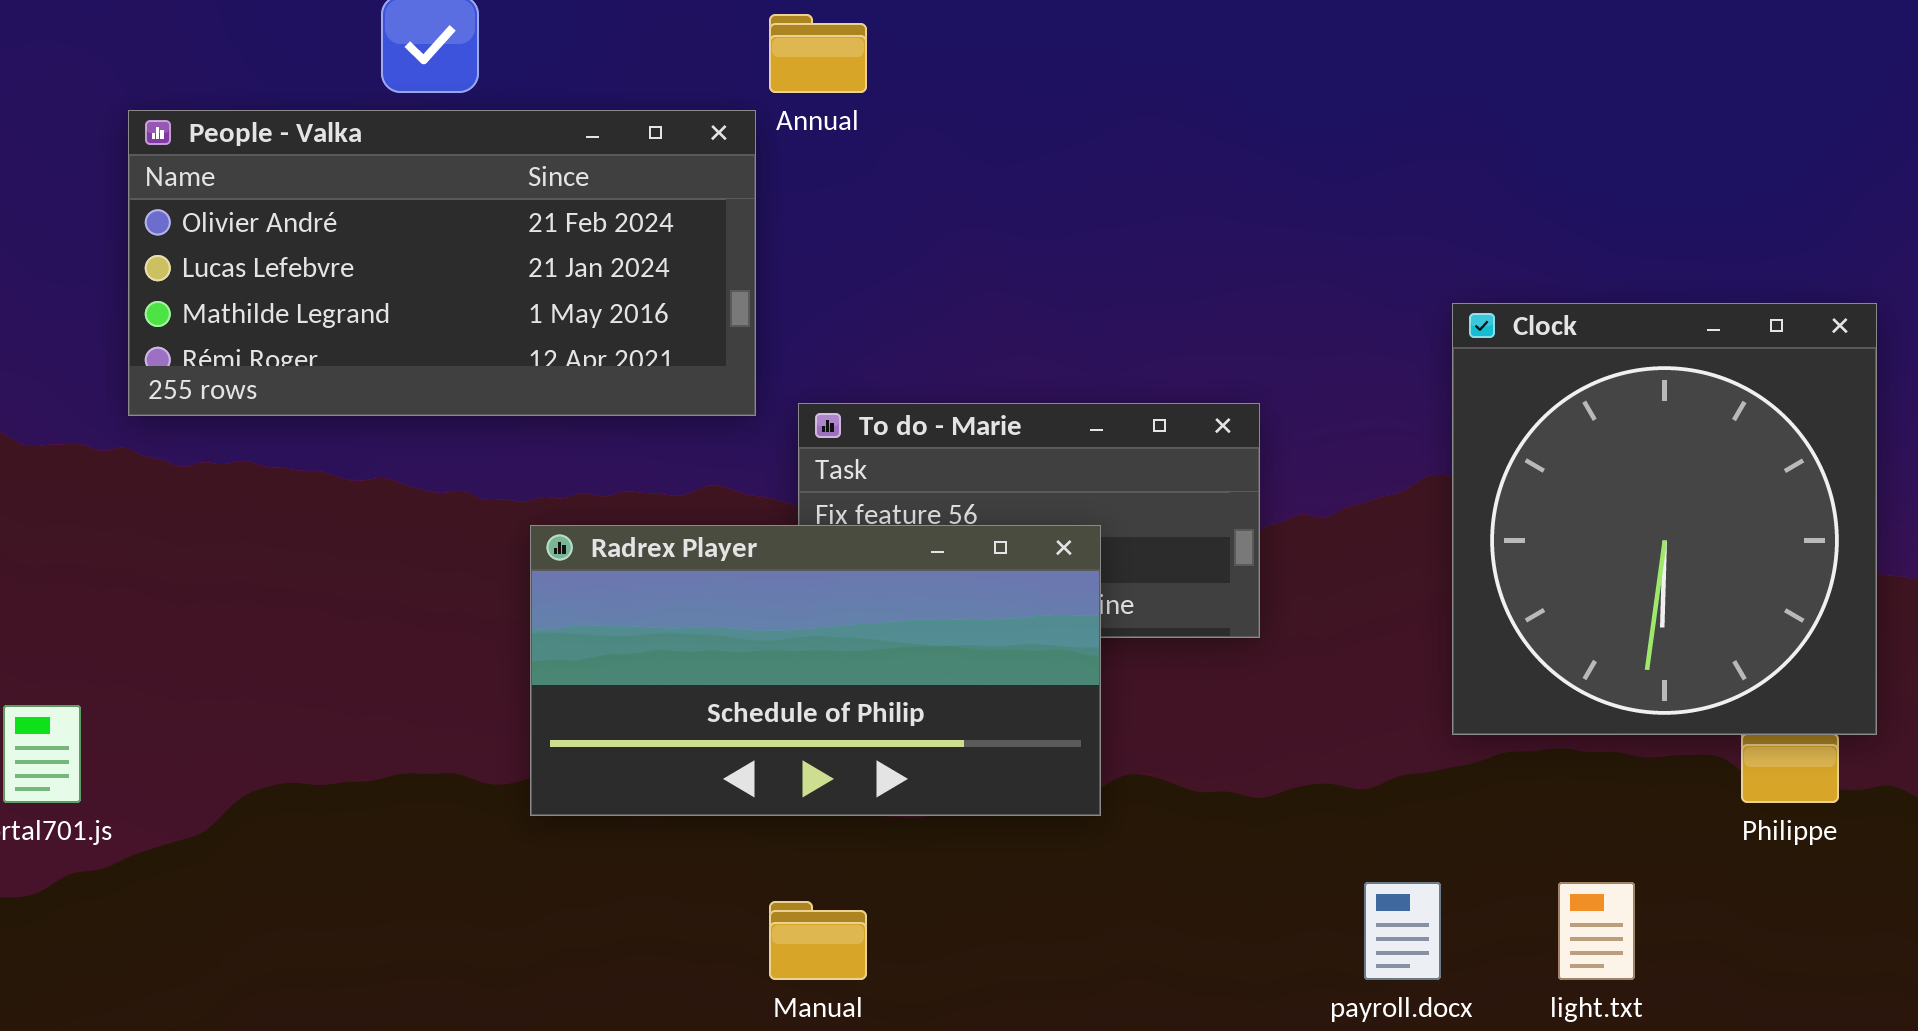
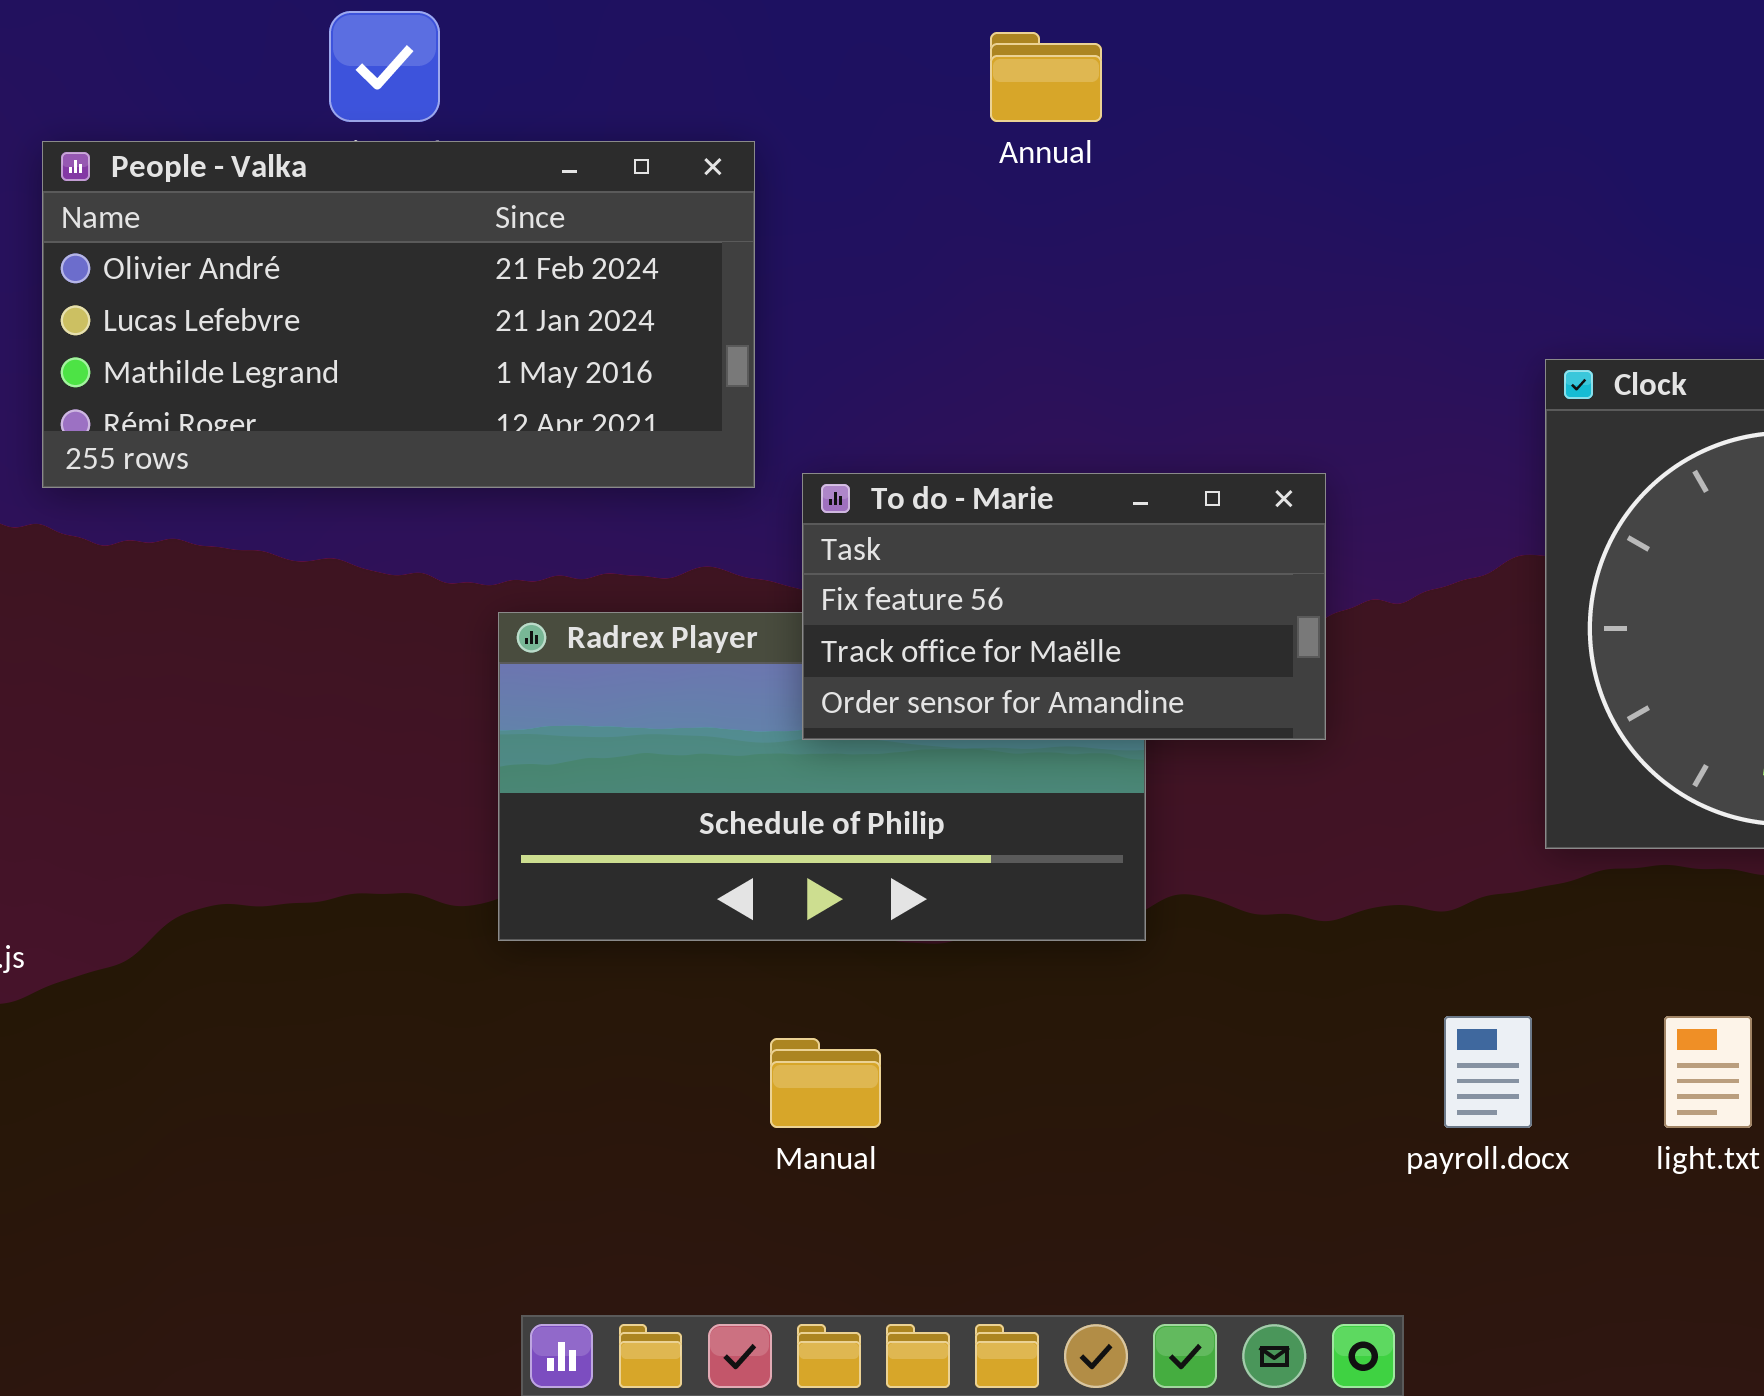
Annual: [769,14,867,93] -> [990,32,1102,122], moved
To do - Marie: [798,403,1260,638] -> [802,473,1326,740], raised

